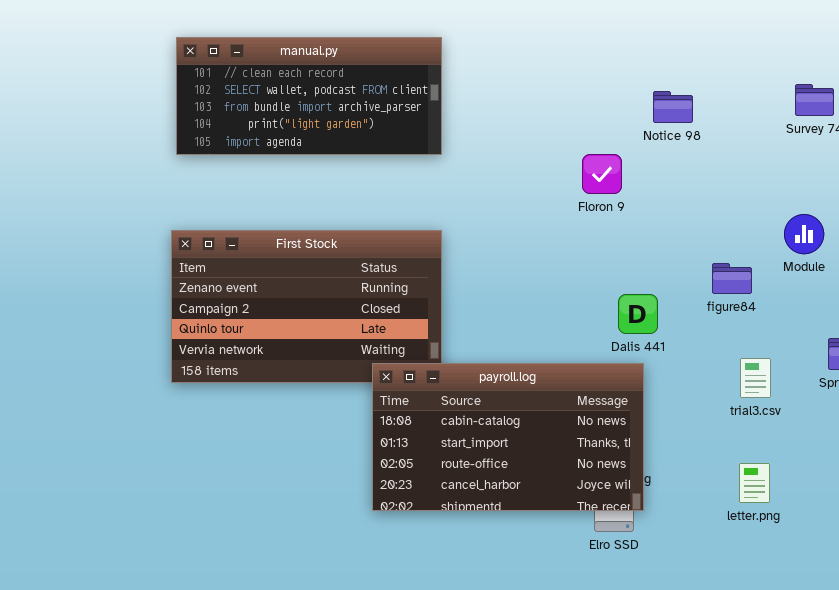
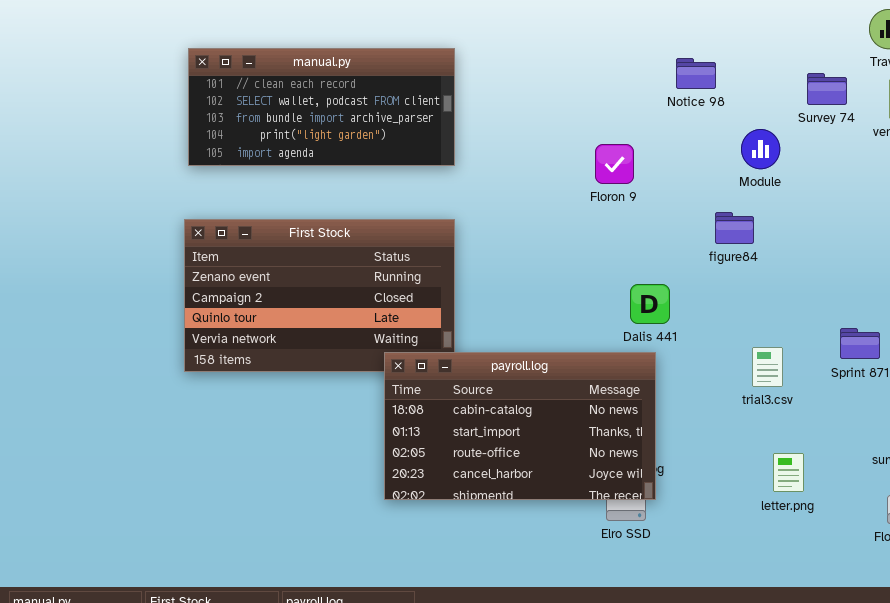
manual.py: [176,37,442,155] -> [188,48,455,166], moved
Notice 98: [653,91,693,123] -> [676,58,716,89], moved
Module: [784,214,824,254] -> [741,129,780,169], moved
figure84: [712,263,752,294] -> [715,212,754,244], moved
letter.png: [739,463,770,503] -> [773,453,804,492], moved

